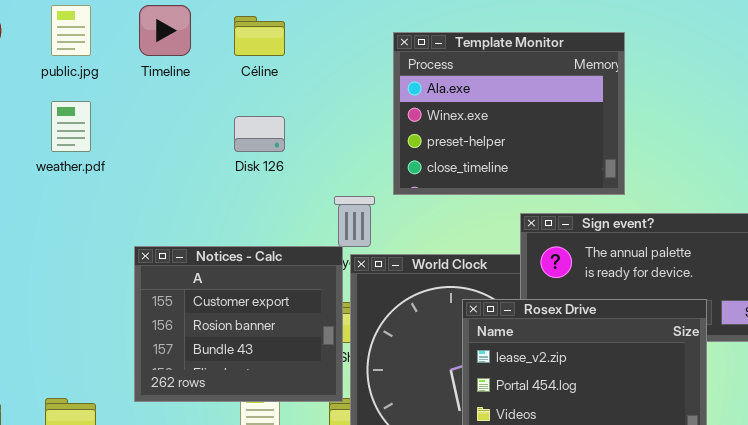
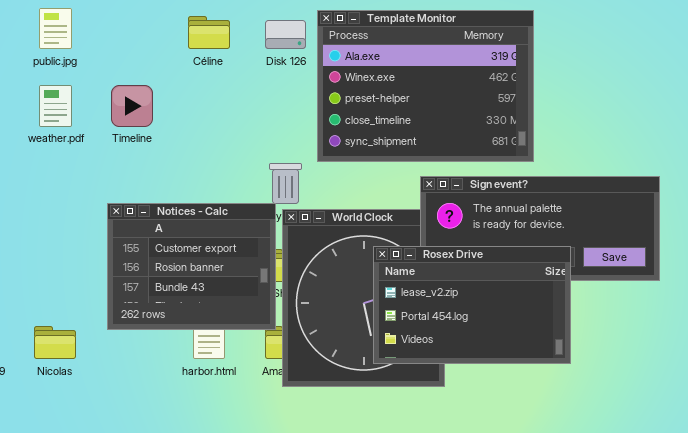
Timeline: [139,5,191,56] -> [111,85,153,127], moved
Template Monitor: [393,32,625,195] -> [317,10,534,162], resized
Disk 126: [234,116,285,152] -> [265,20,306,49], moved

